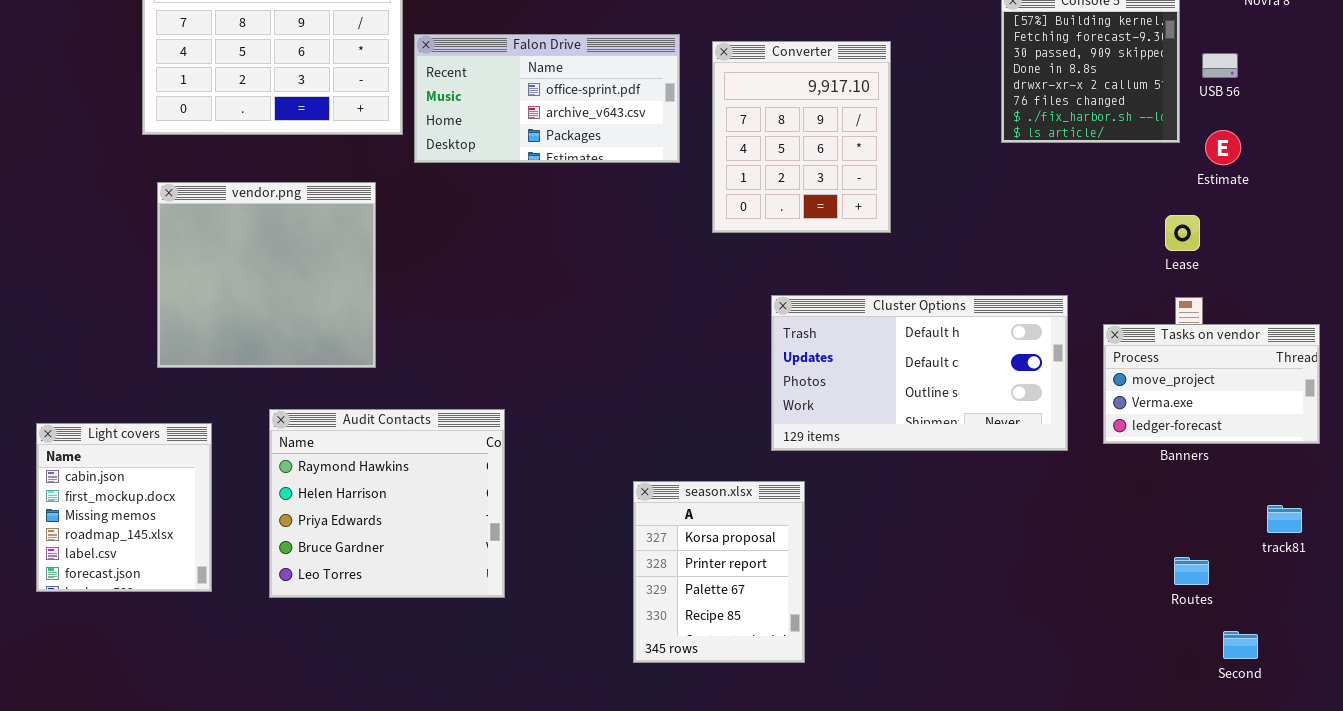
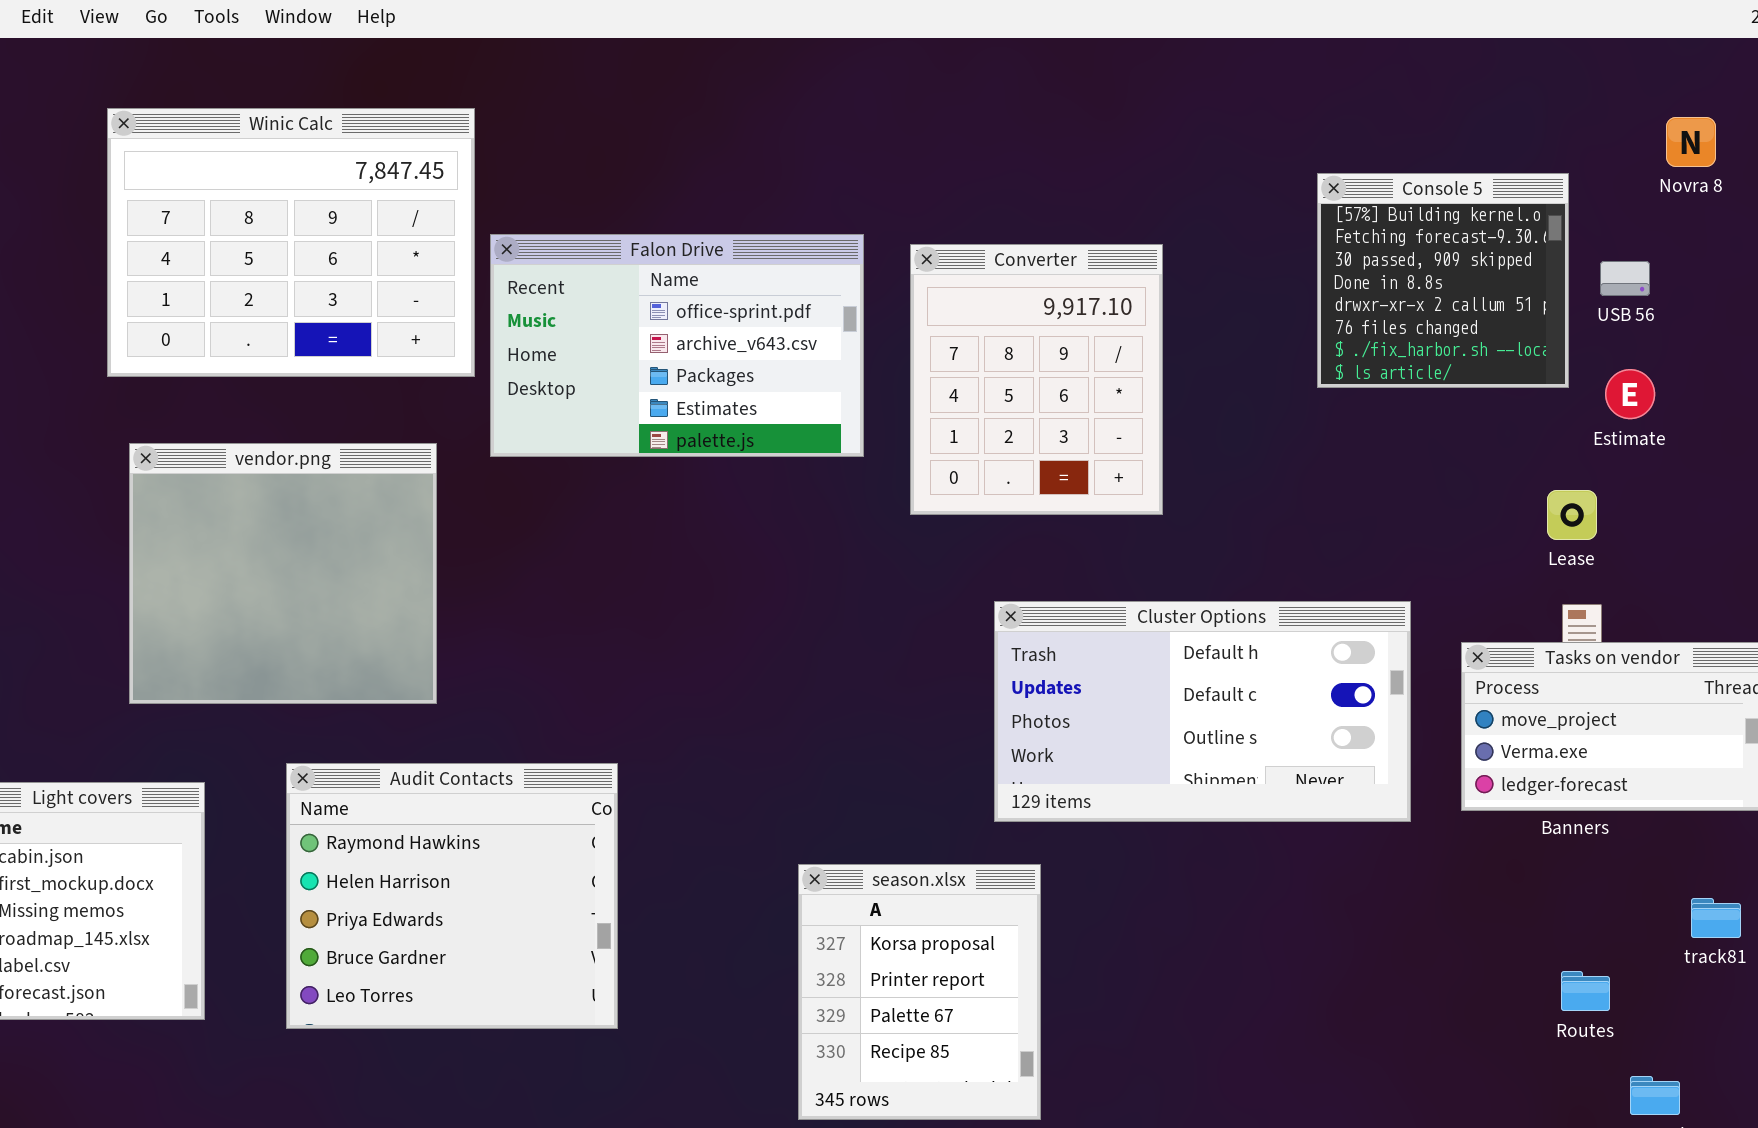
Falon Drive: [414,34,680,163] -> [490,234,864,457], resized

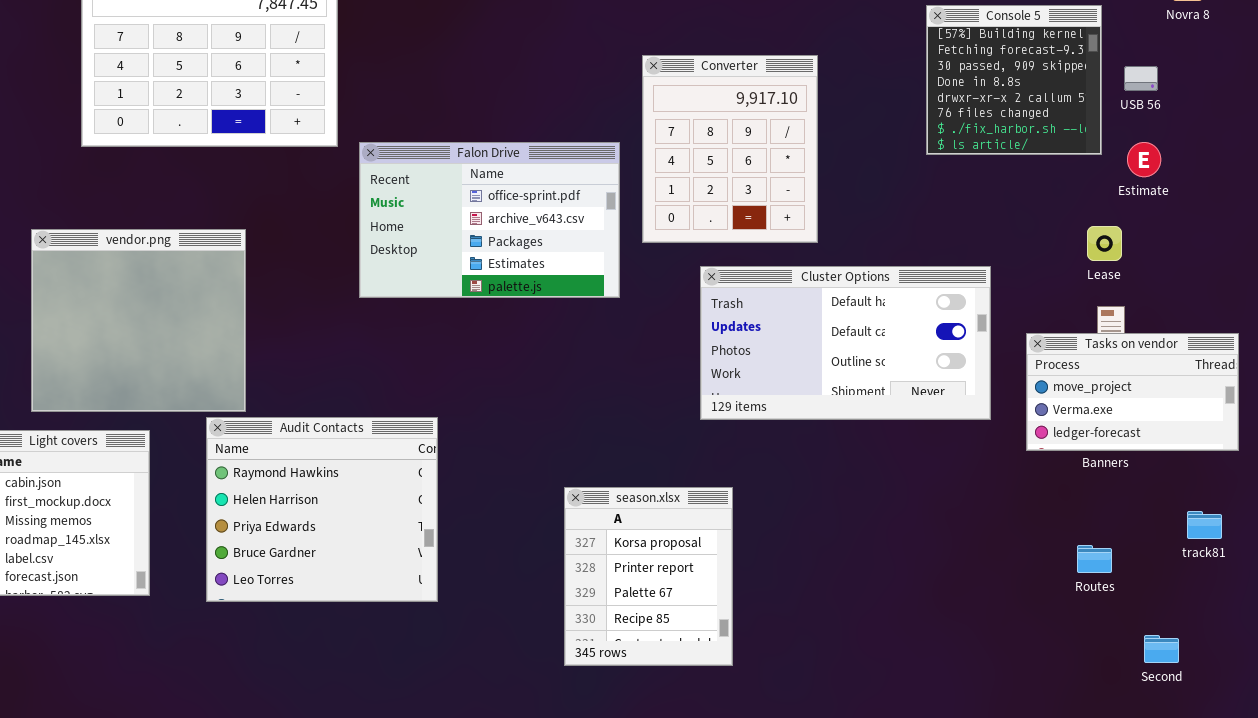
Falon Drive: [490,234,864,457] -> [359,142,620,298], moved
vendor.png: [129,443,437,704] -> [31,229,246,412], moved
Cluster Options: [994,601,1411,822] -> [700,266,991,420], moved
Routes: [1561,971,1610,1011] -> [1077,545,1112,573], moved

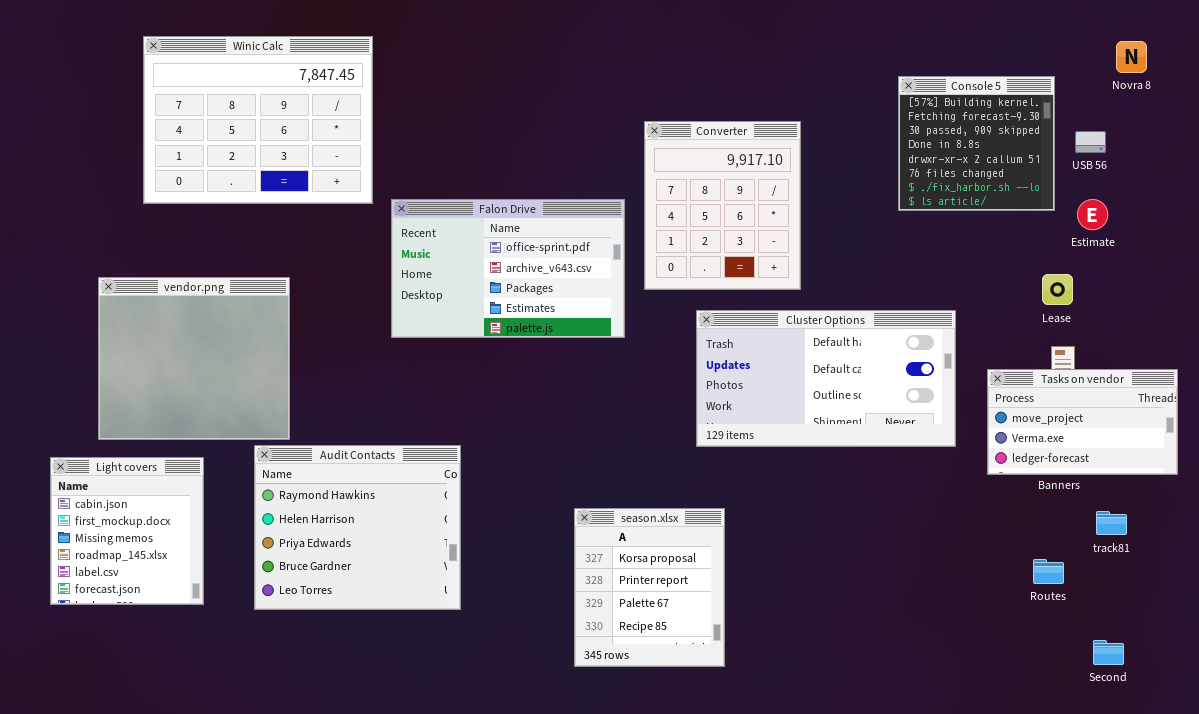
track81: [1187,511,1222,539] -> [1096,511,1127,535], moved

